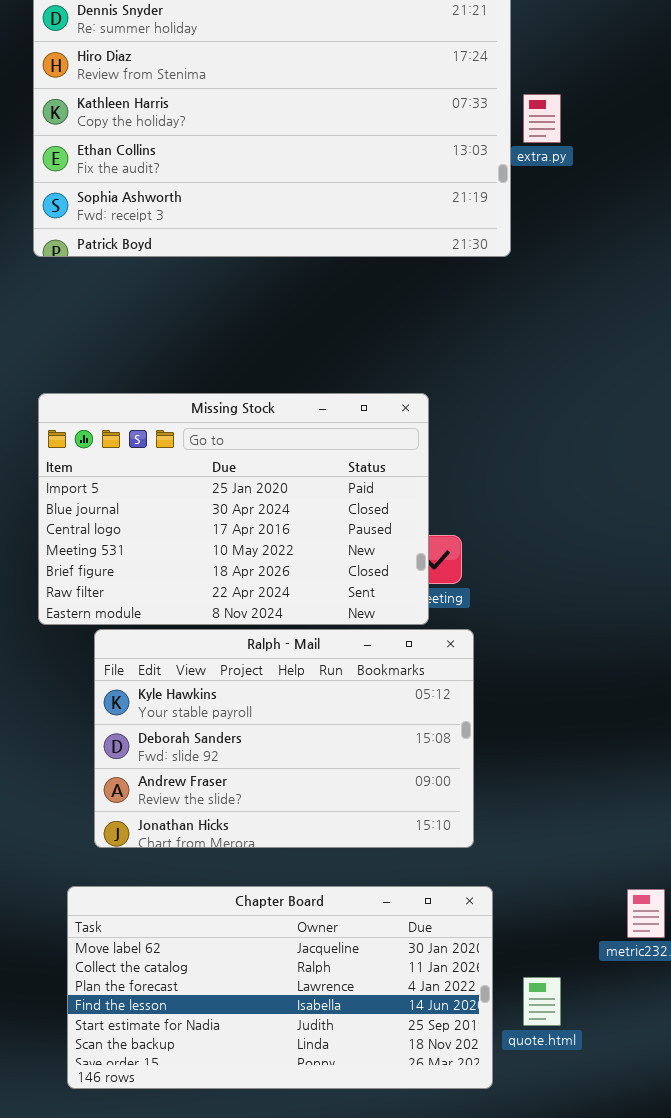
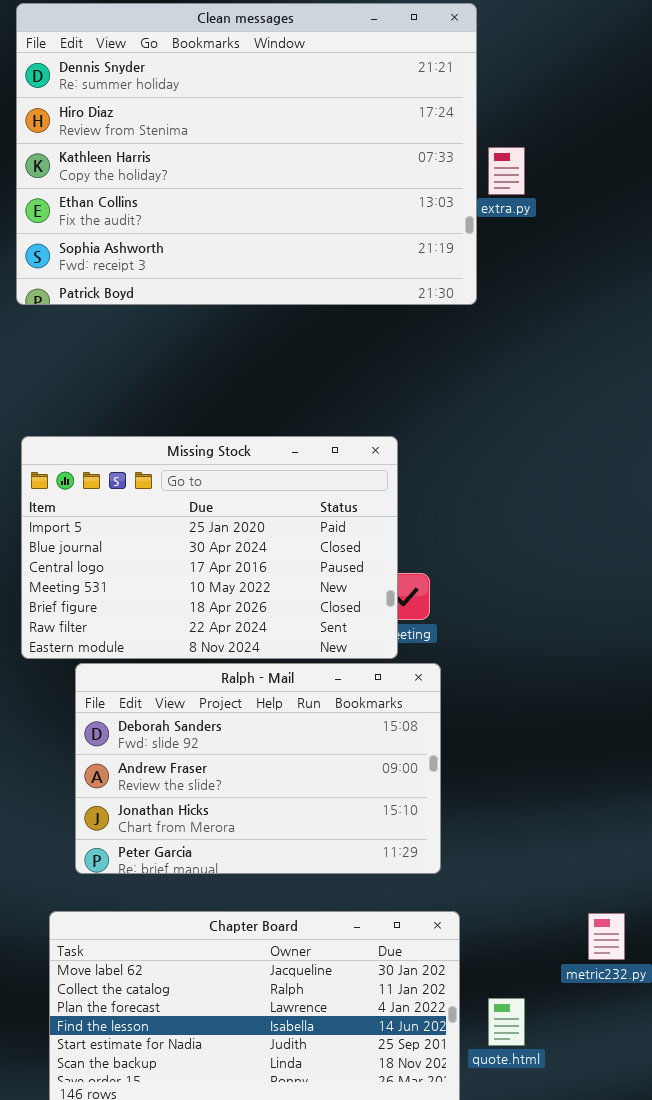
Ralph - Mail: [94,629,474,848] -> [75,663,441,874], scrolled down 1 row

